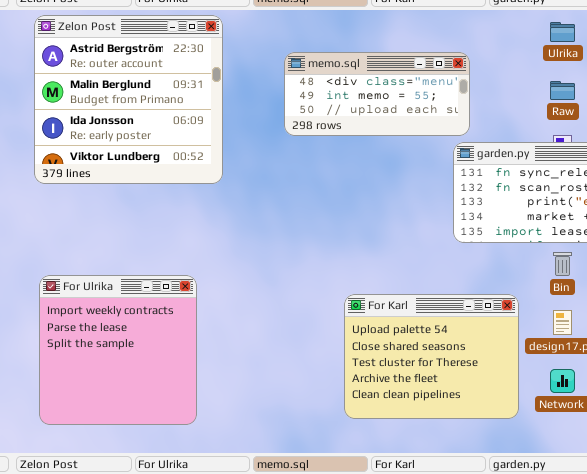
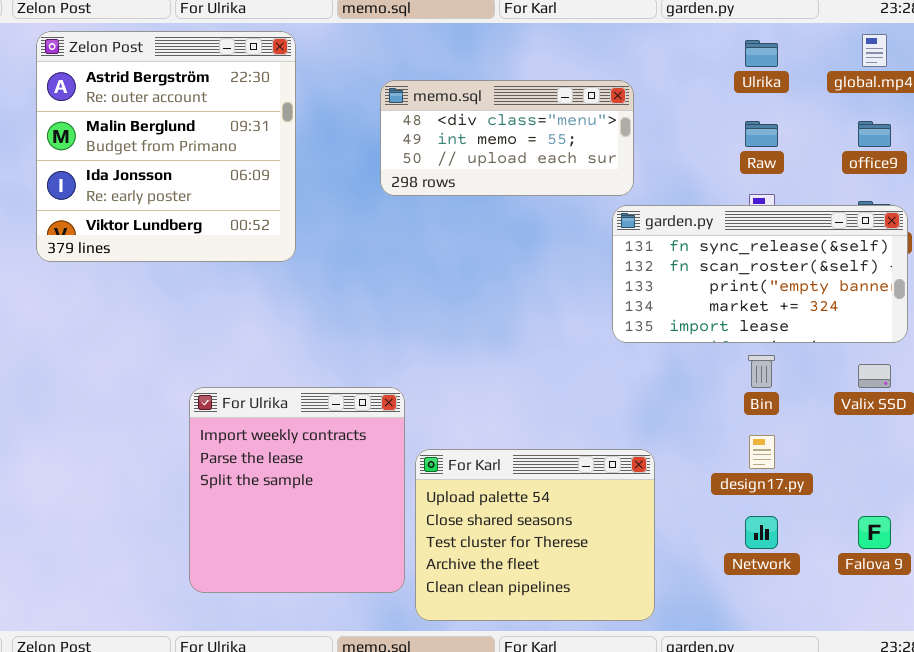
For Ulrika: [39,275,197,425] -> [189,387,405,593], moved
For Karl: [344,294,519,419] -> [415,449,655,621], moved

